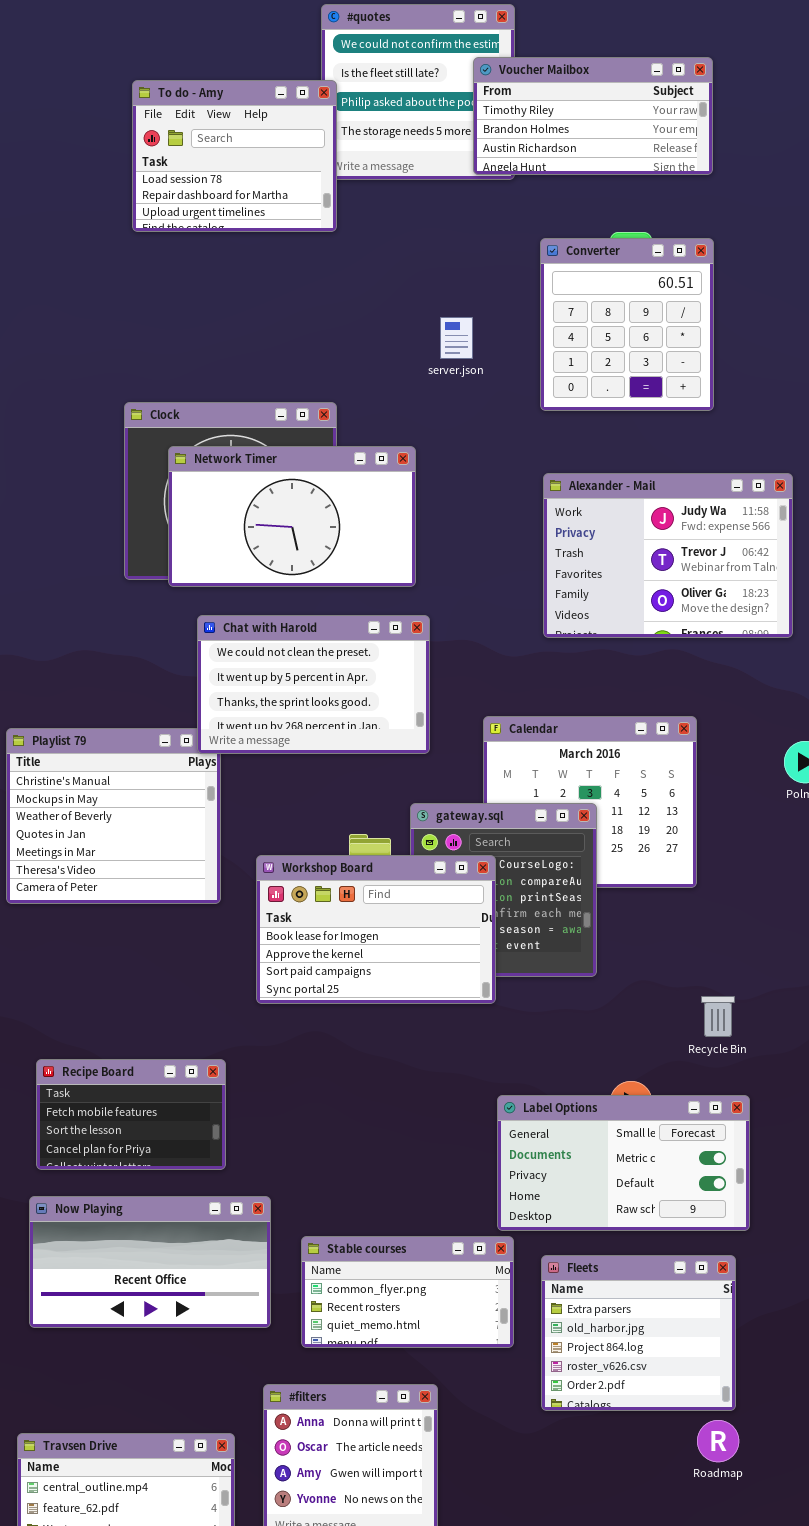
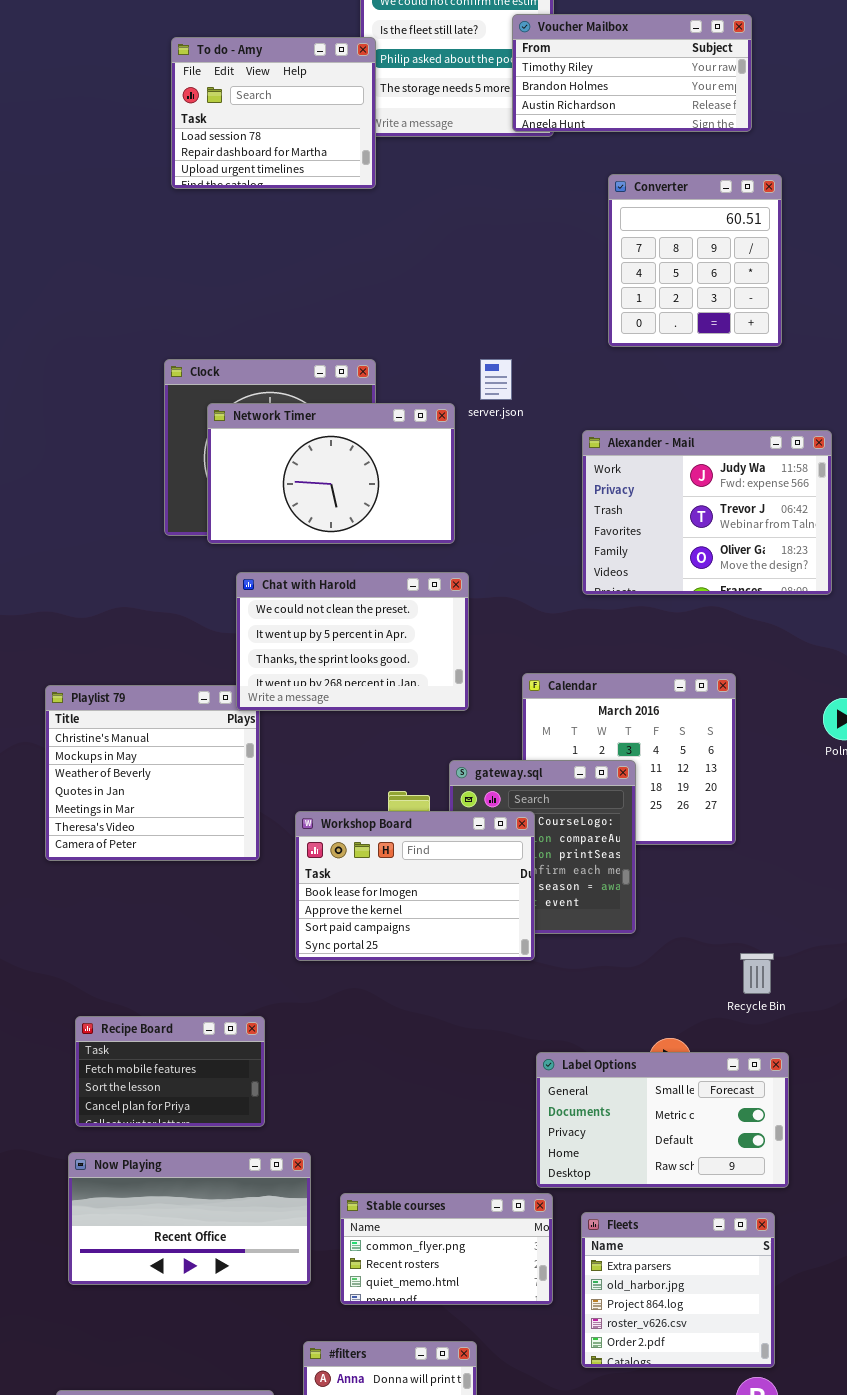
Converter: [540,238,714,411] -> [608,174,782,347], moved
server.json: [440,317,473,359] -> [480,359,512,400], moved

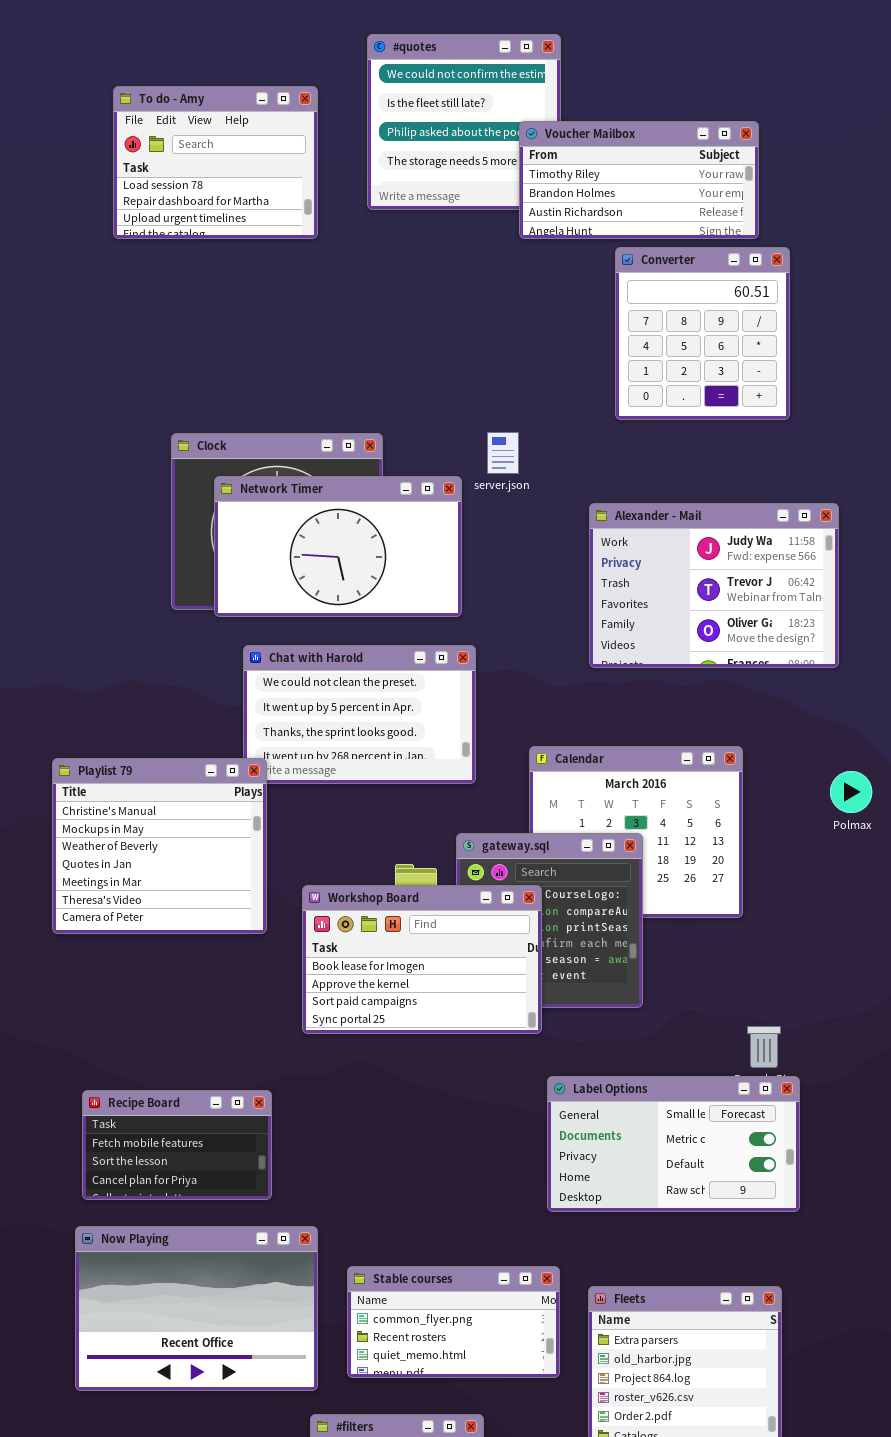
Voucher Mailbox: [512,14,752,132] -> [519,121,759,239], moved
To do - Amy: [171,37,376,189] -> [113,86,318,239], moved
Playlist 79: [45,685,260,861] -> [52,758,267,934], raised
Label Options: [536,1052,789,1188] -> [547,1076,800,1212], moved
Now Playing: [68,1152,311,1285] -> [75,1226,318,1391], resized

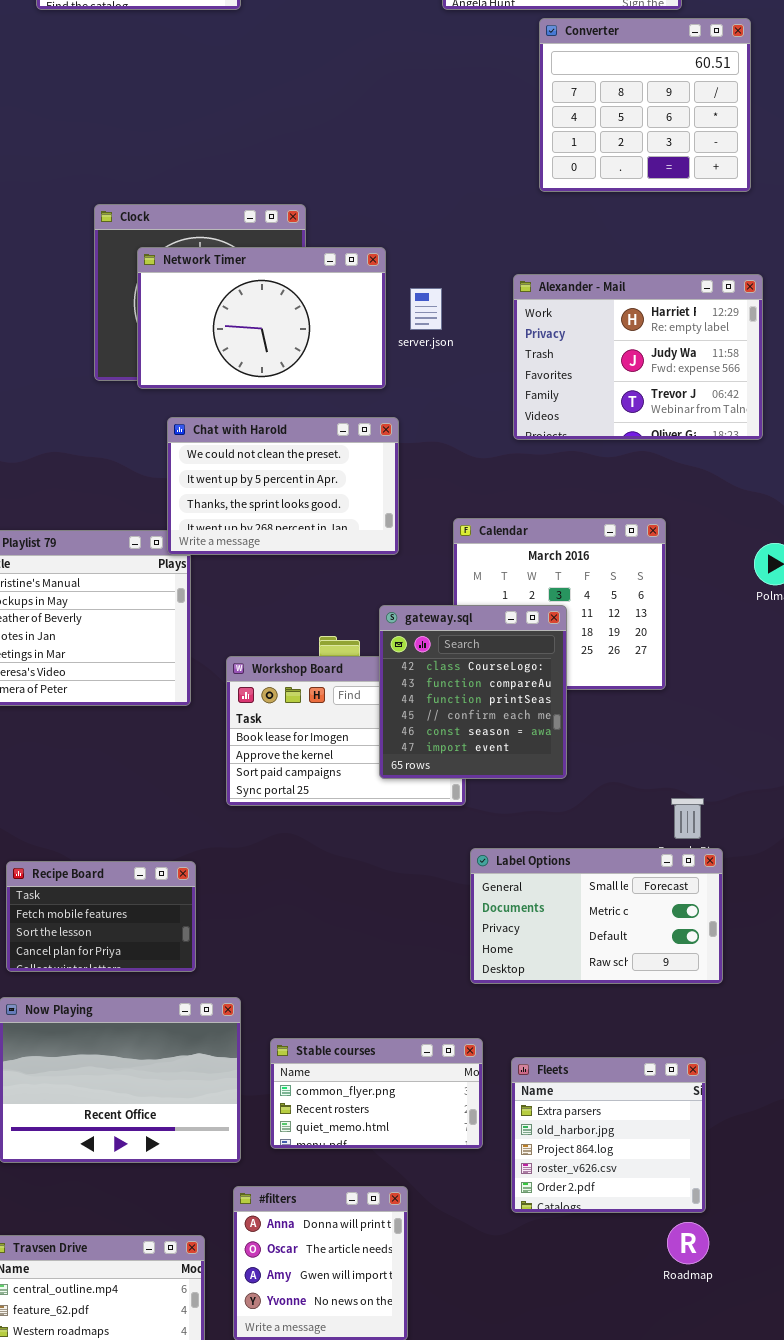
Converter: [615,247,790,420] -> [539,18,751,192], resized
server.json: [487,432,519,474] -> [410,288,442,330], moved
Alexander - Mail: [589,503,839,668] -> [513,274,763,440], scrolled up 1 row
Chat with Harold: [243,645,476,784] -> [167,417,399,555], raised
gateway.sql: [456,833,643,1008] -> [379,605,567,779], raised

